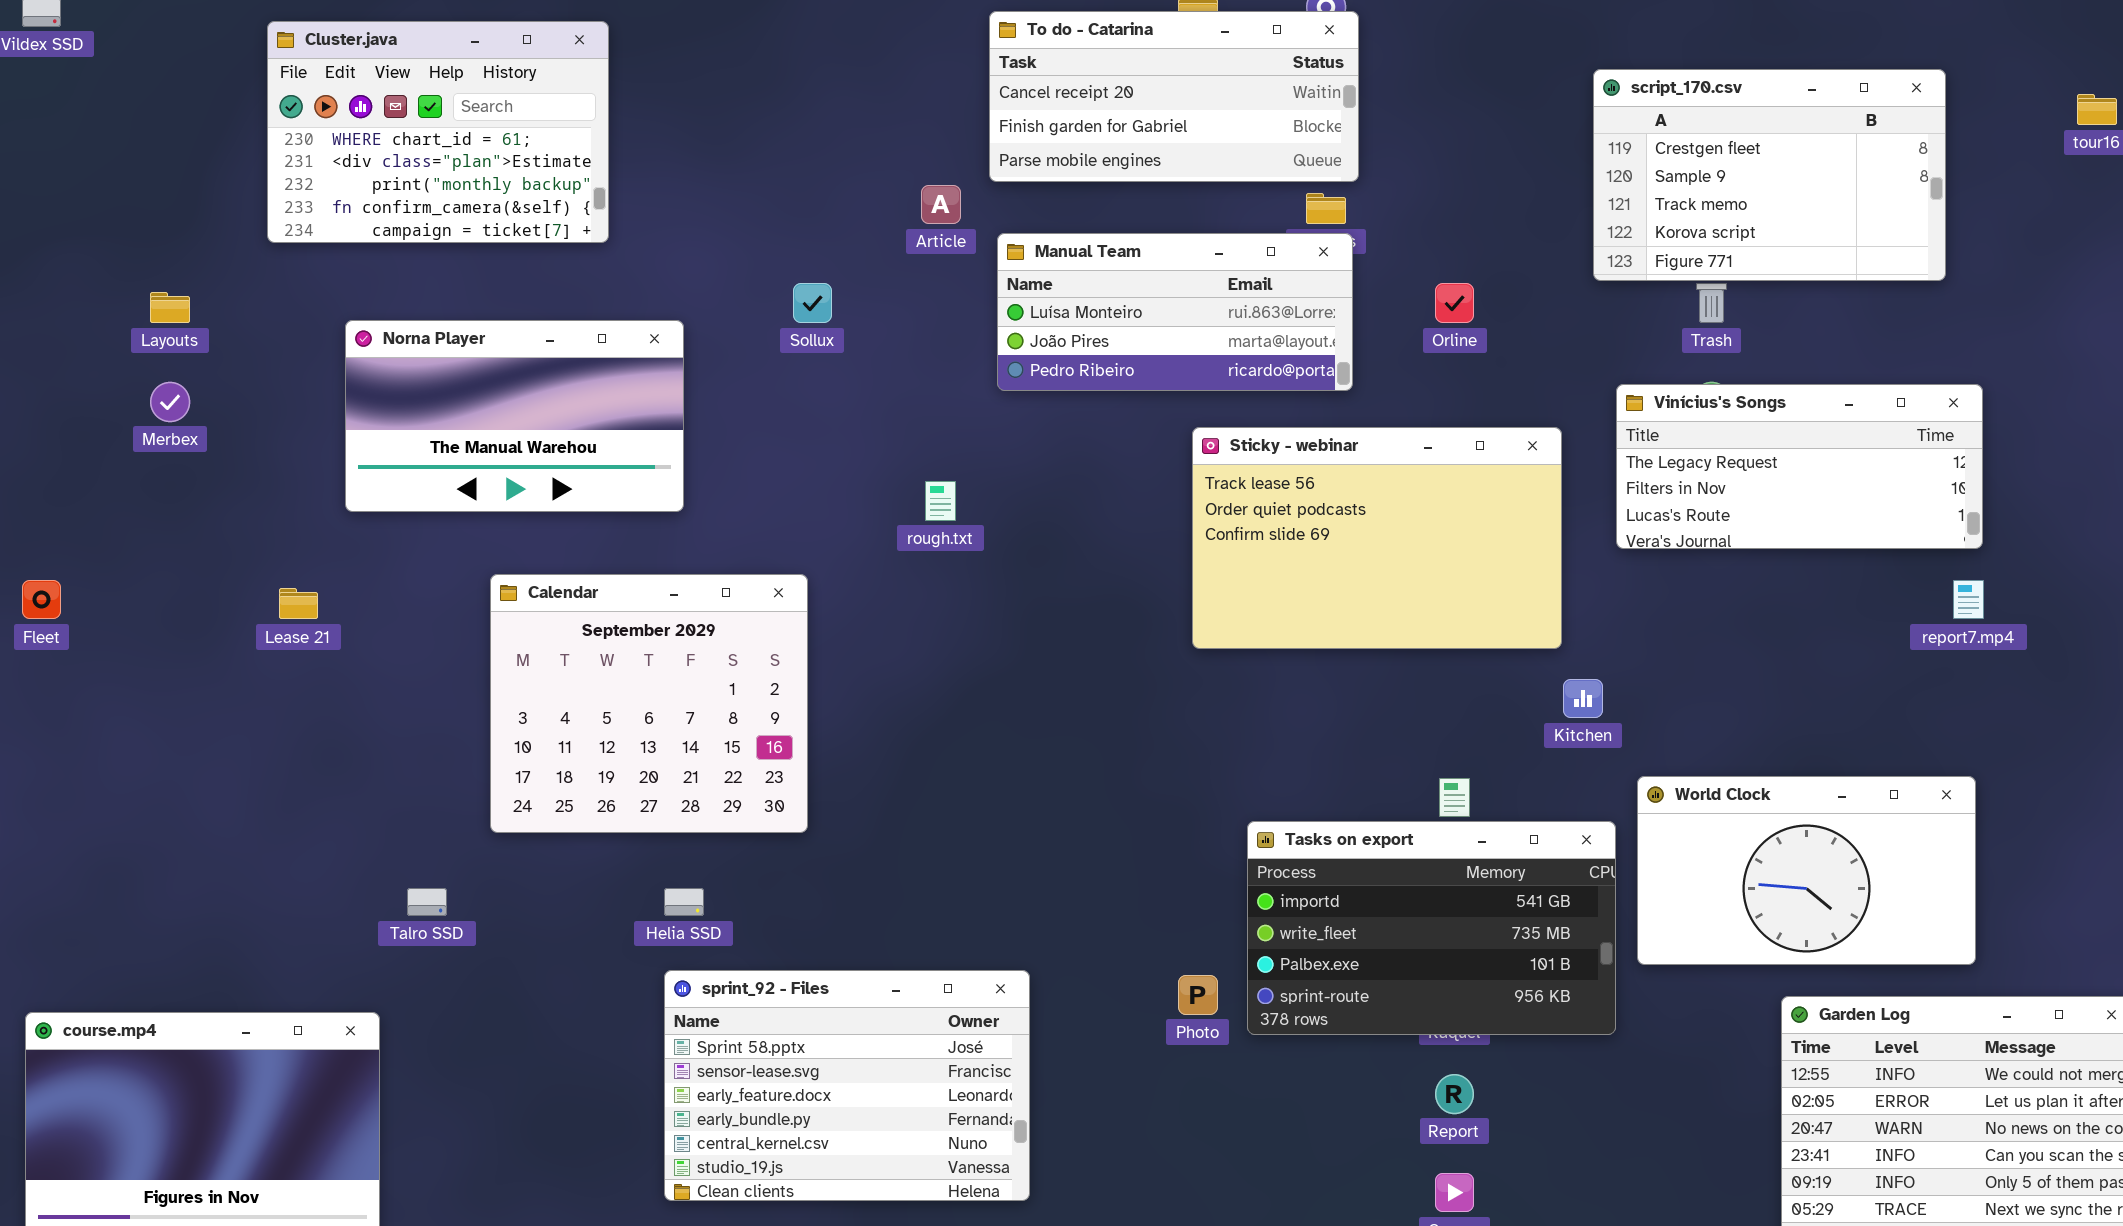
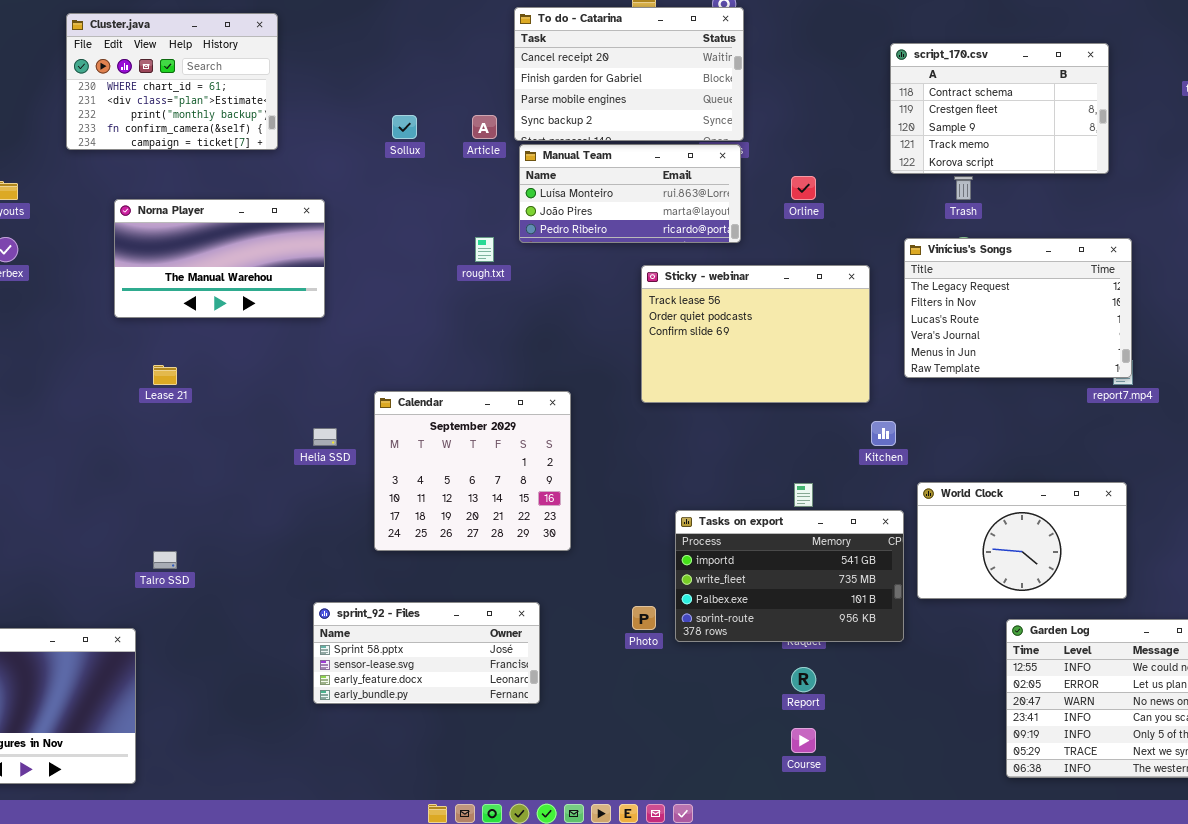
To do - Catarina: [989,11,1359,182] -> [514,7,744,141], resized
script_170.csv: [1593,69,1946,281] -> [890,43,1109,174], scrolled up 1 row
Sollux: [793,283,832,323] -> [392,115,417,139], moved
Vinícius's Songs: [1616,384,1983,549] -> [904,238,1132,378], resized
rough.txt: [925,481,956,521] -> [475,237,494,262], moved
Calendar: [490,574,808,833] -> [374,391,571,551], moved
Lease 21: [279,588,318,619] -> [153,365,177,385], moved
Helia SSD: [664,888,704,916] -> [313,428,337,446], moved
sprint_92 - Files: [664,970,1030,1201] -> [313,602,540,704], resized

